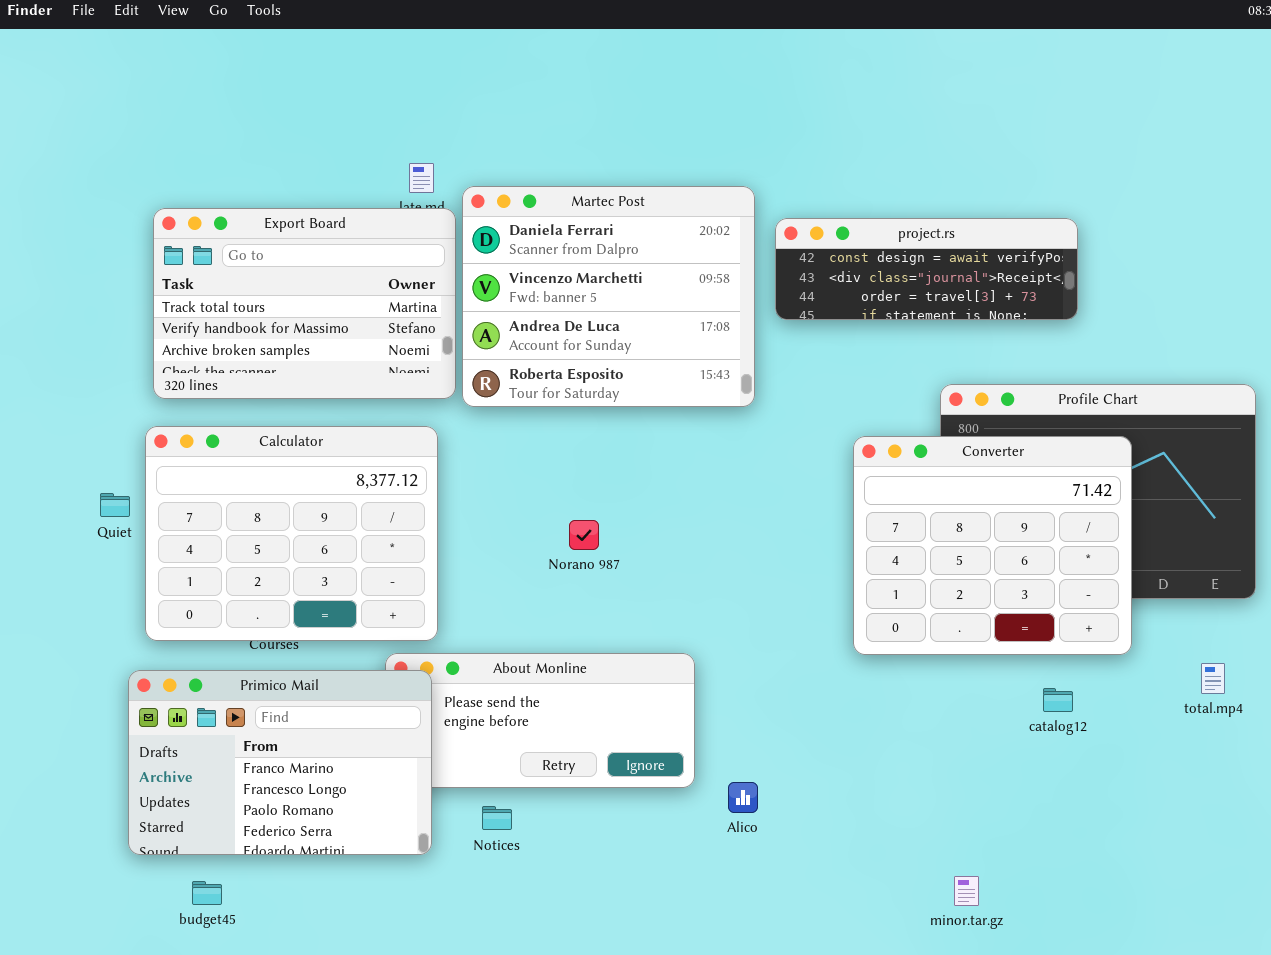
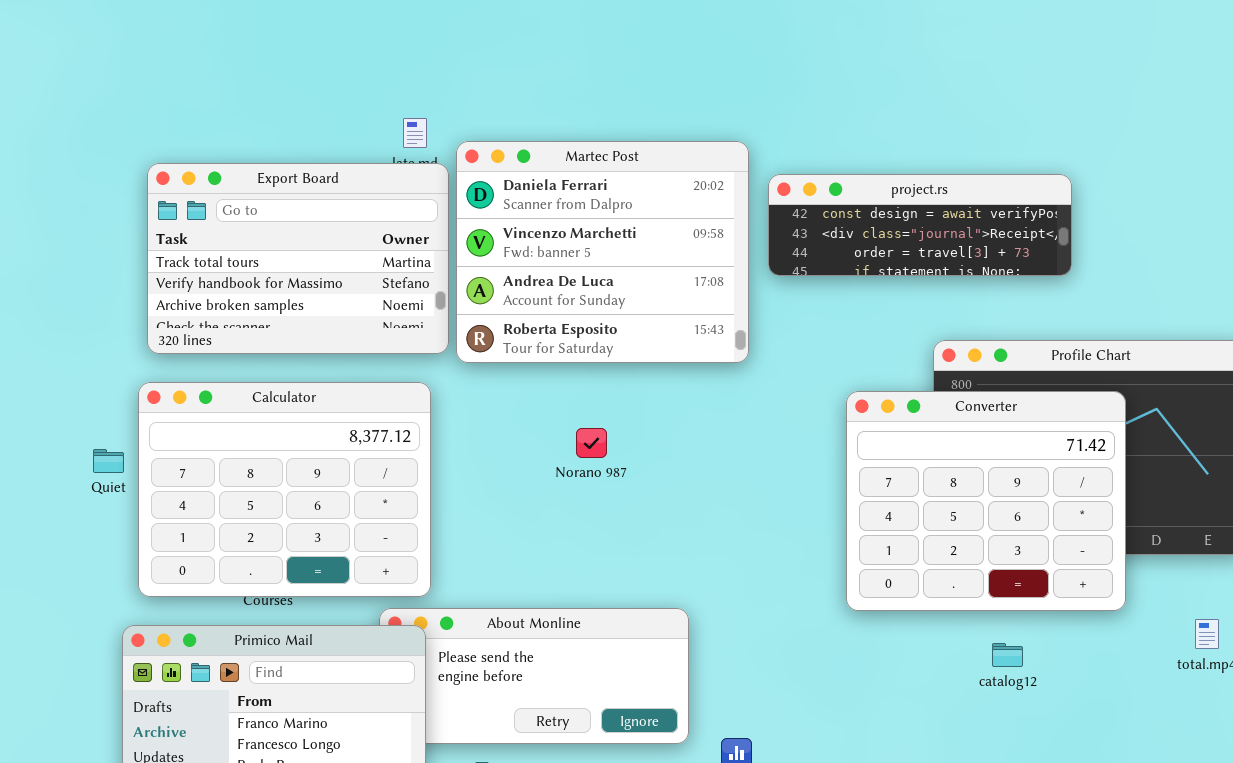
Norano 987: [569,520,599,550] -> [576,428,607,458], moved
catalog12: [1043,688,1073,712] -> [992,643,1023,667], moved

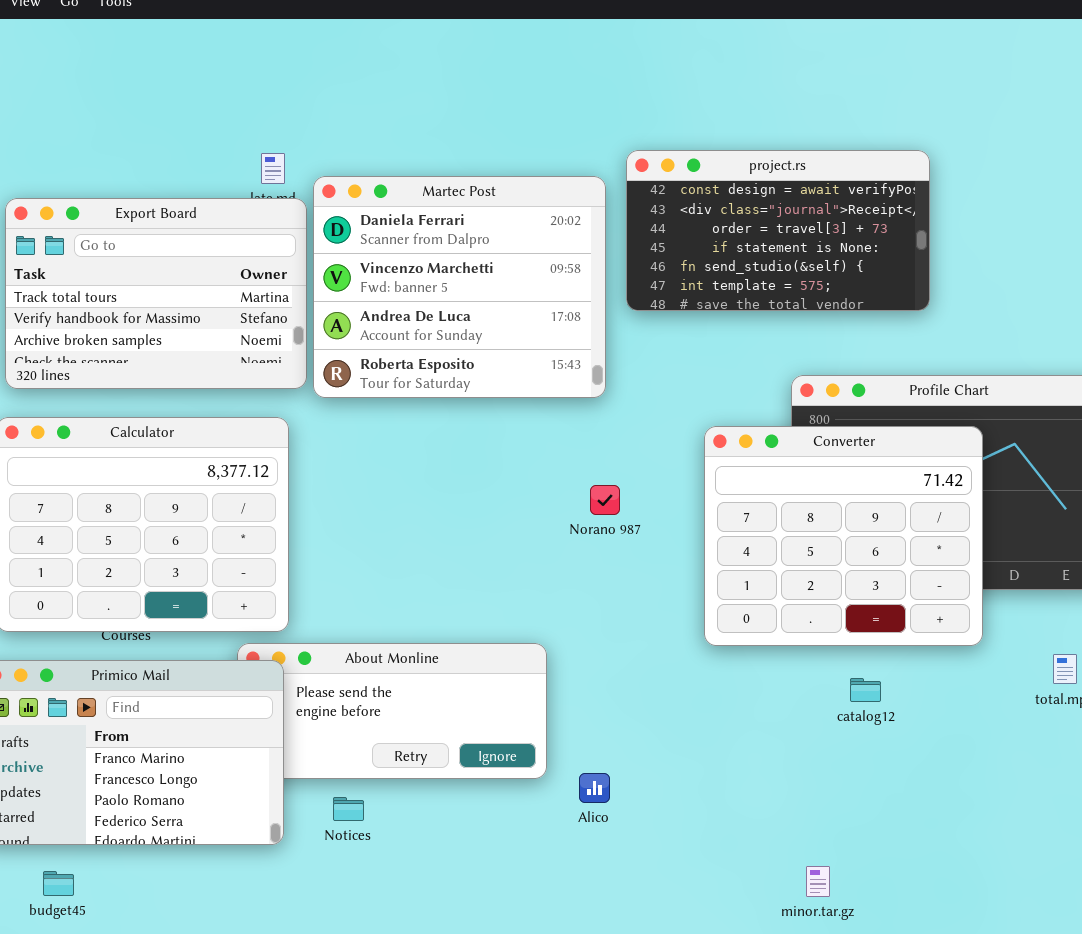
project.rs: [768,174,1072,276] -> [626,150,930,311], resized
Norano 987: [576,428,607,458] -> [590,485,620,515], moved

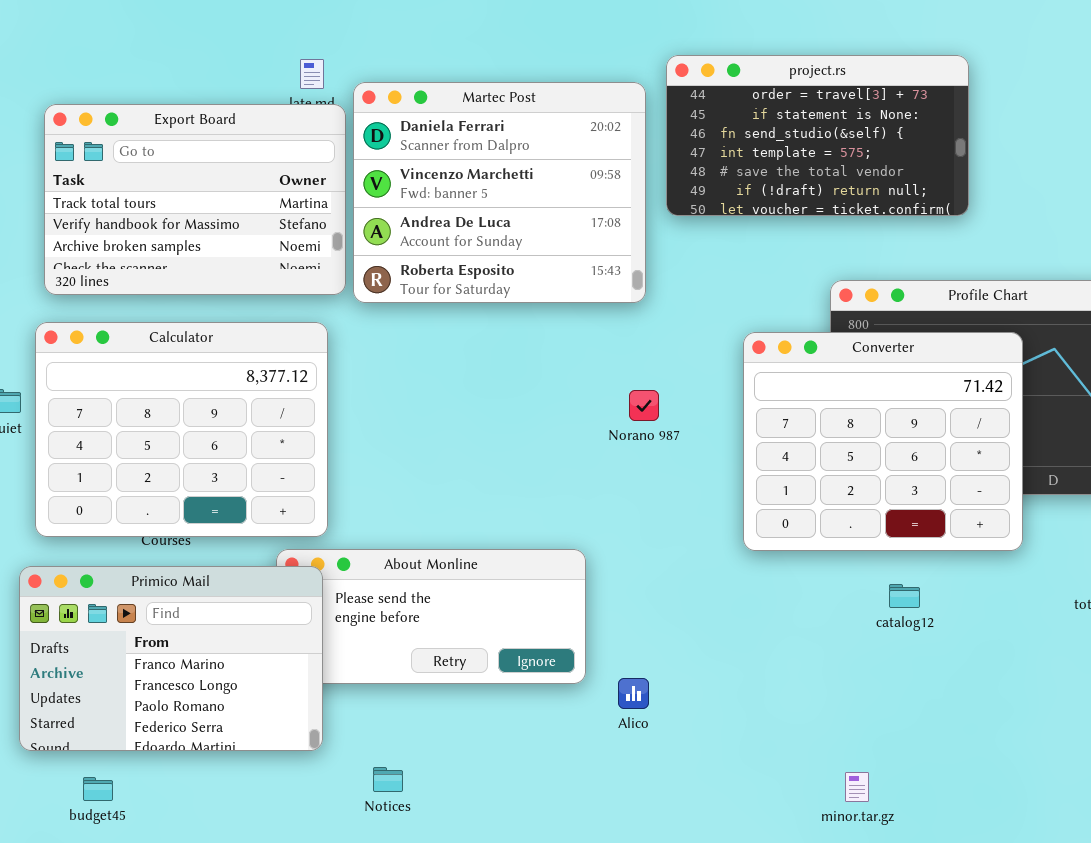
project.rs: [626,150,930,311] -> [666,55,969,216], scrolled down 2 rows
Notices: [333,797,364,821] -> [373,767,403,792], moved

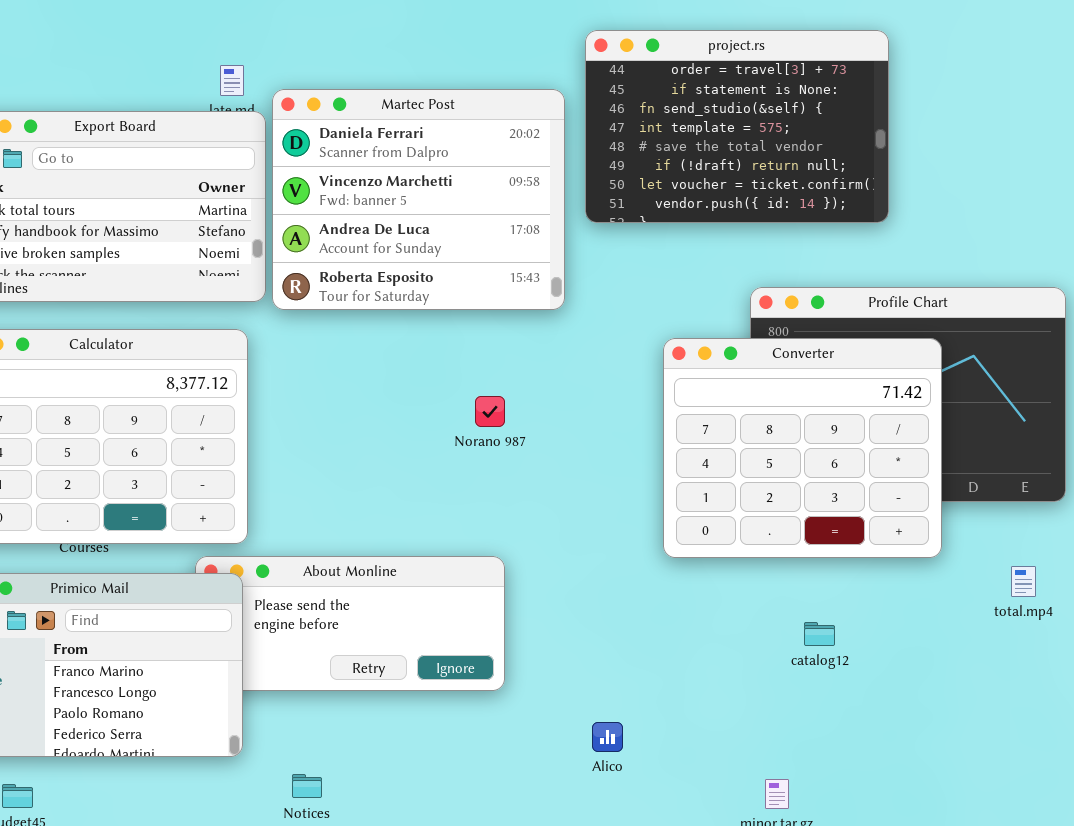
project.rs: [666,55,969,216] -> [585,30,889,223], resized
Norano 987: [629,390,659,421] -> [475,396,505,427], moved
catalog12: [889,584,920,608] -> [804,622,835,646], moved
Alico: [618,678,649,709] -> [592,722,623,752], moved

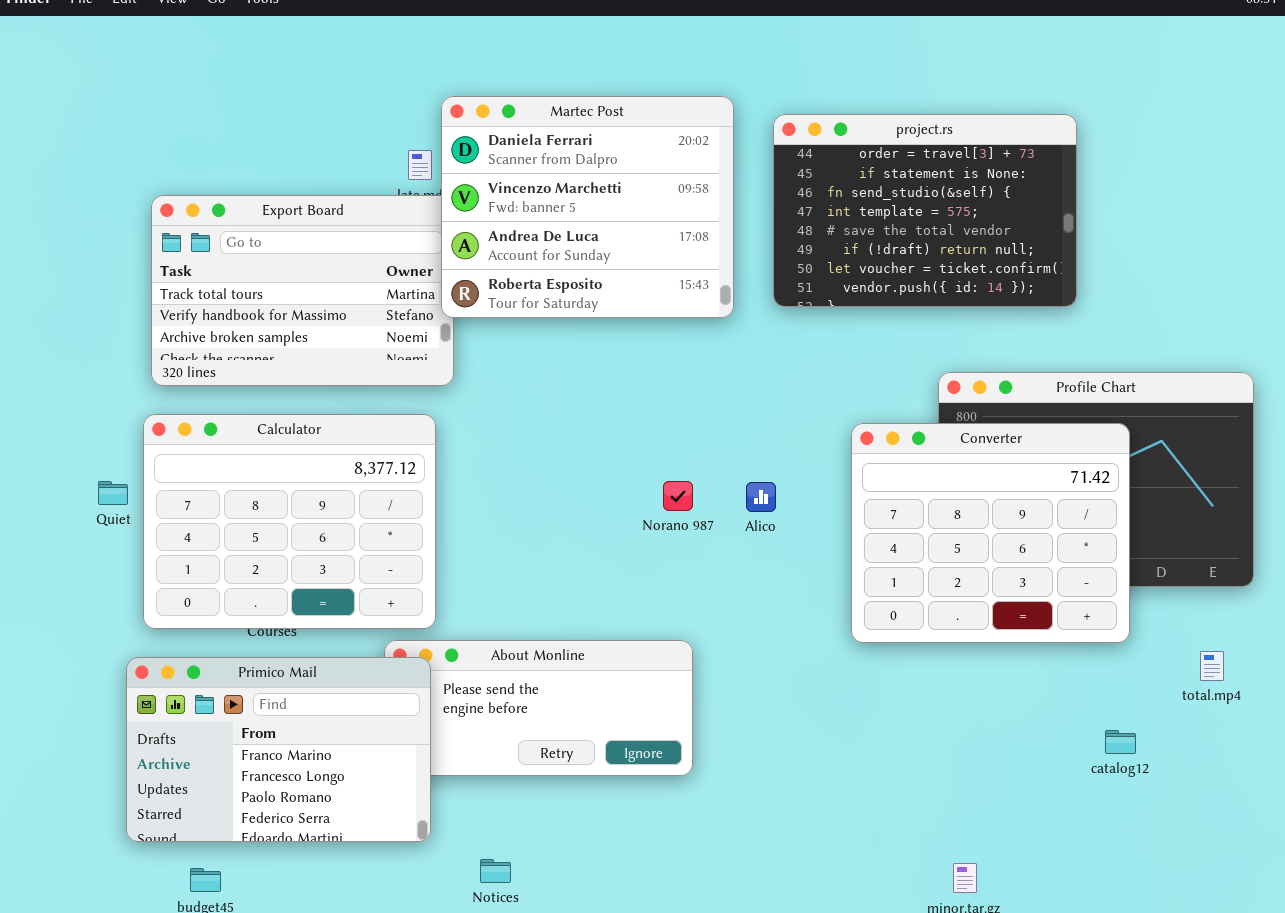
Martec Post: [272,89,565,310] -> [441,96,734,318], moved
catalog12: [804,622,835,646] -> [1105,730,1136,754], moved
Alico: [592,722,623,752] -> [746,482,776,512], moved

